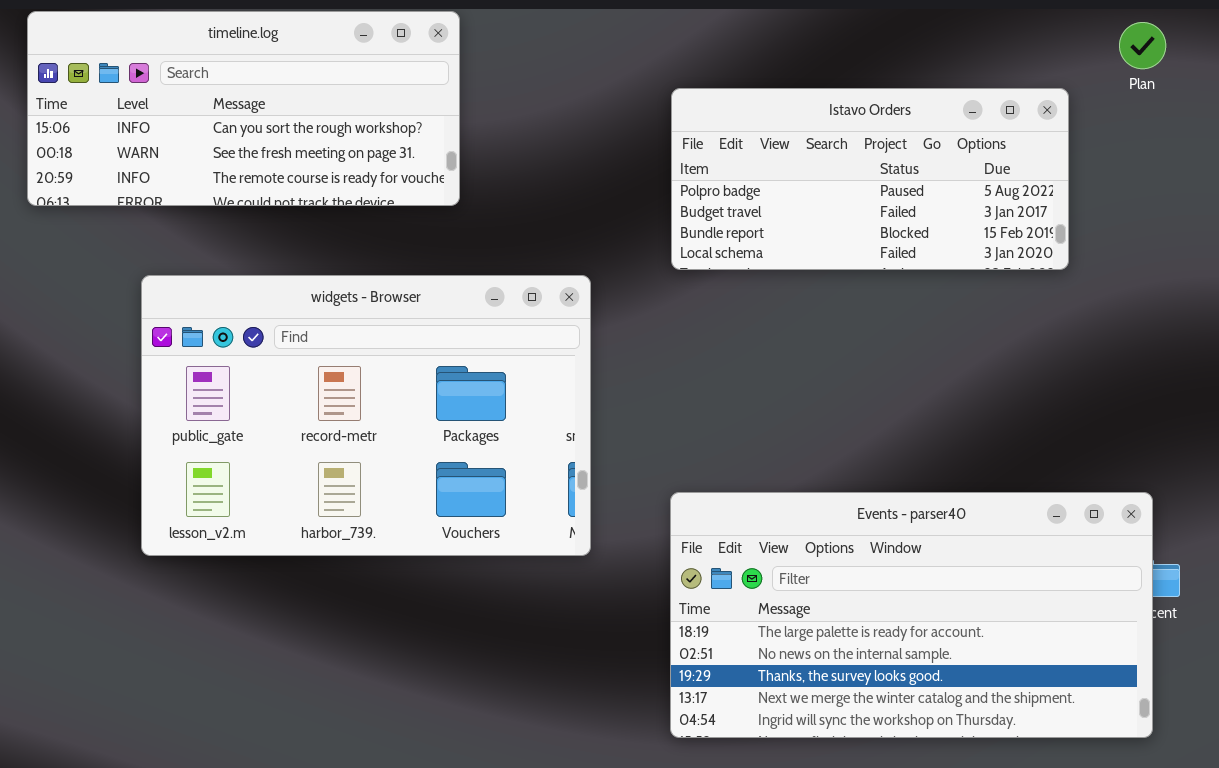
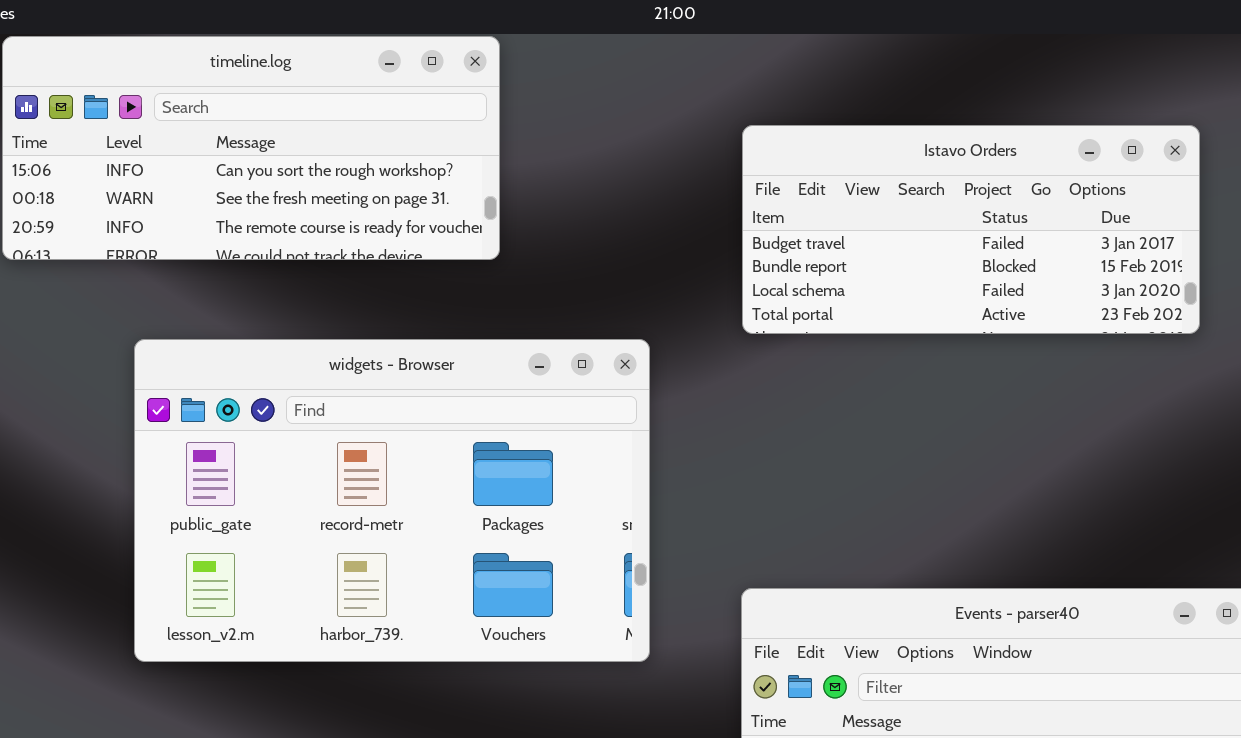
Istavo Orders: [671,88,1069,270] -> [742,125,1200,334], scrolled down 1 row

